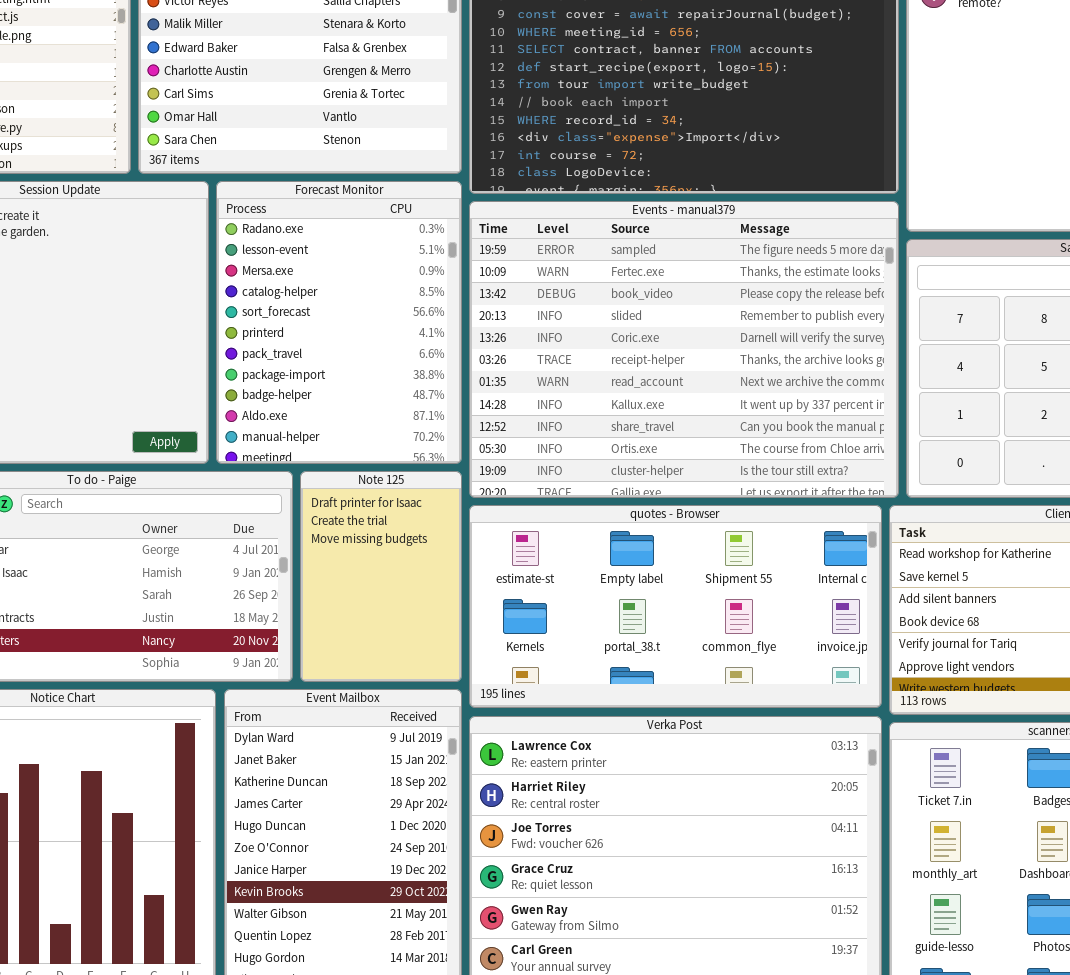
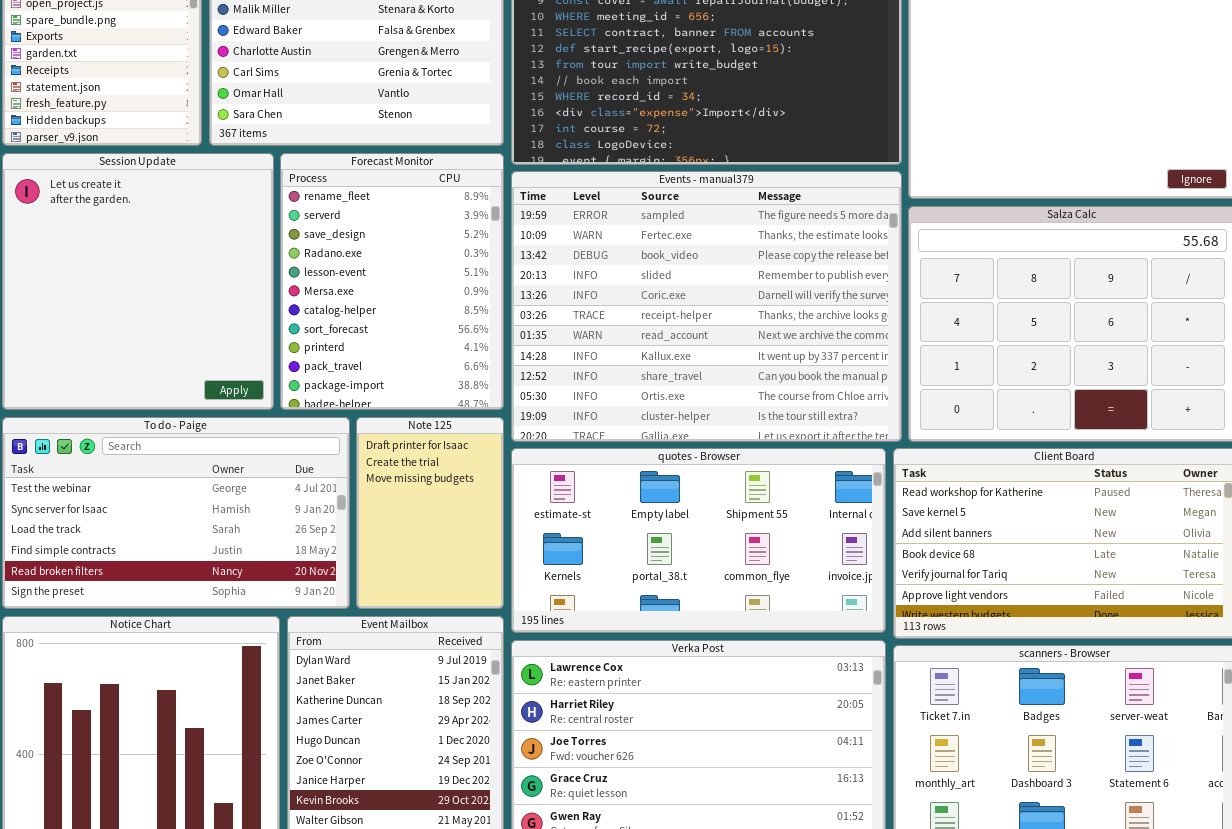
Forecast Monitor: [216,181,462,464] -> [280,153,504,410], scrolled up 3 rows

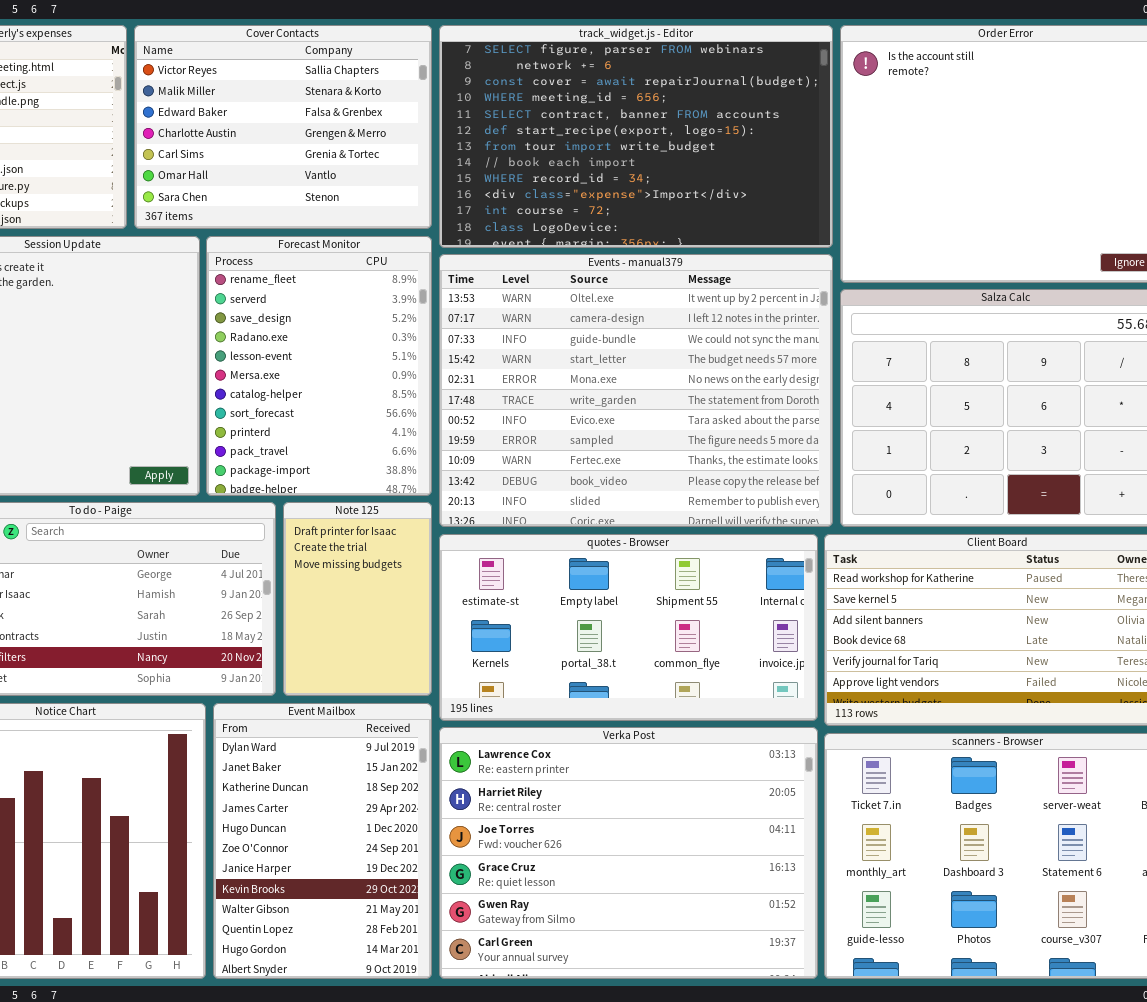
Events - manual379: [511,171,902,442] -> [439,254,833,527], scrolled up 7 rows

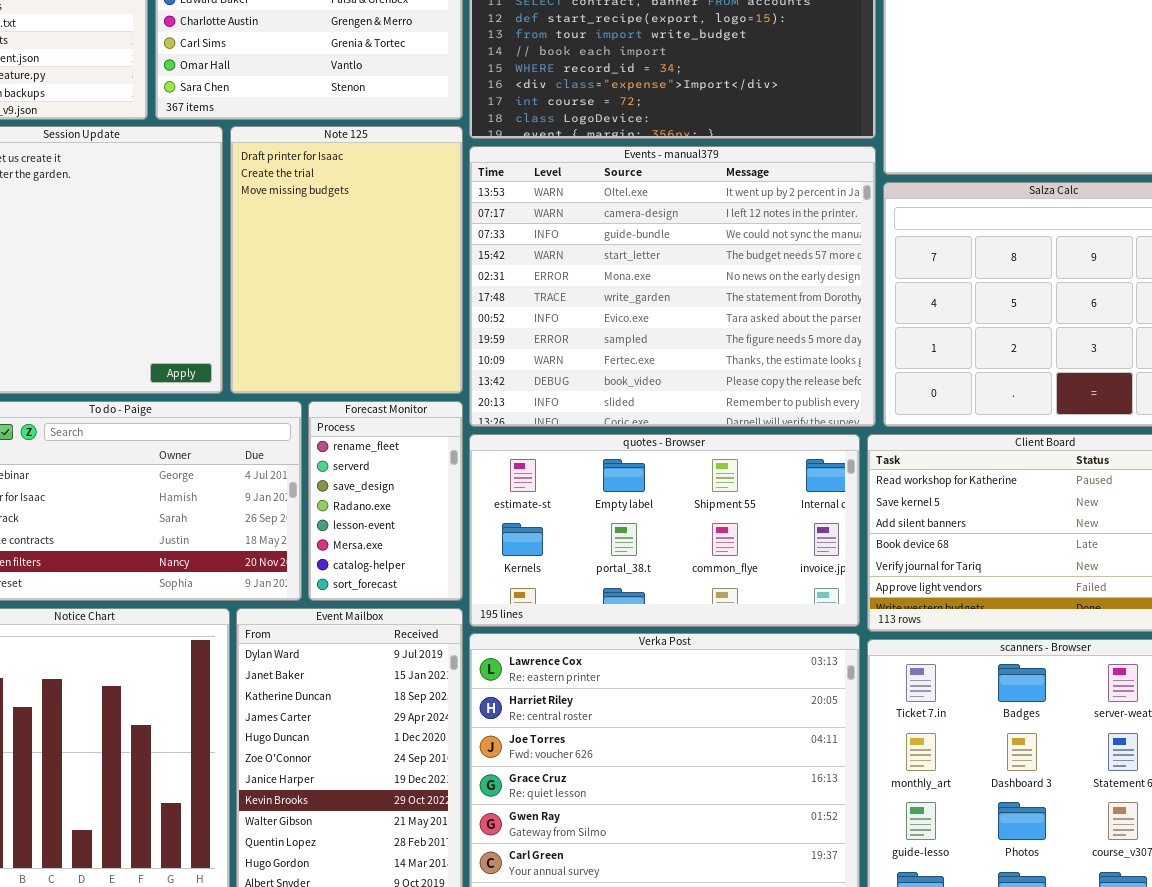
Forecast Monitor: [206,236,432,496] -> [308,401,463,601], moved, resized
Note 125: [283,502,432,696] -> [230,126,463,394], moved, resized

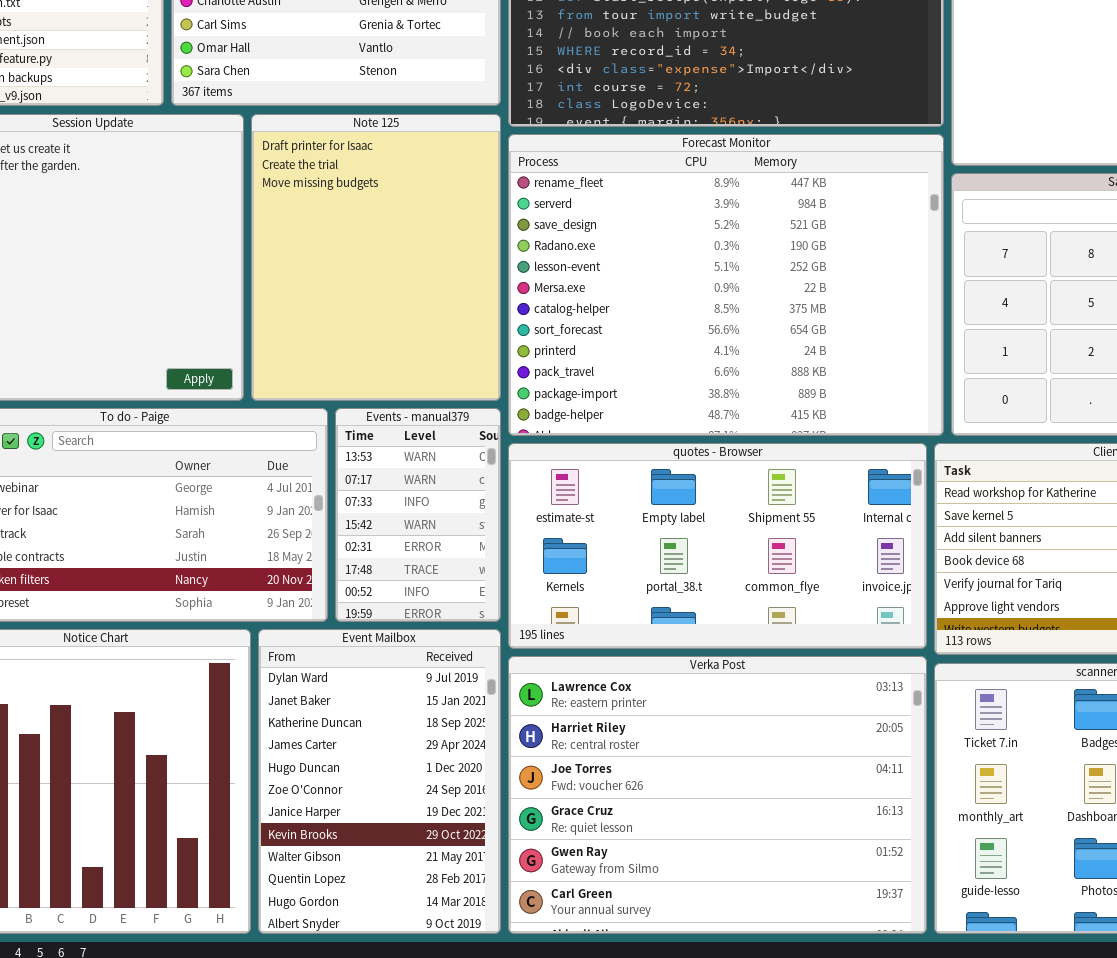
Events - manual379: [469,146,876,427] -> [335,408,501,622], moved, resized
Forecast Monitor: [308,401,463,601] -> [508,134,944,436], moved, resized

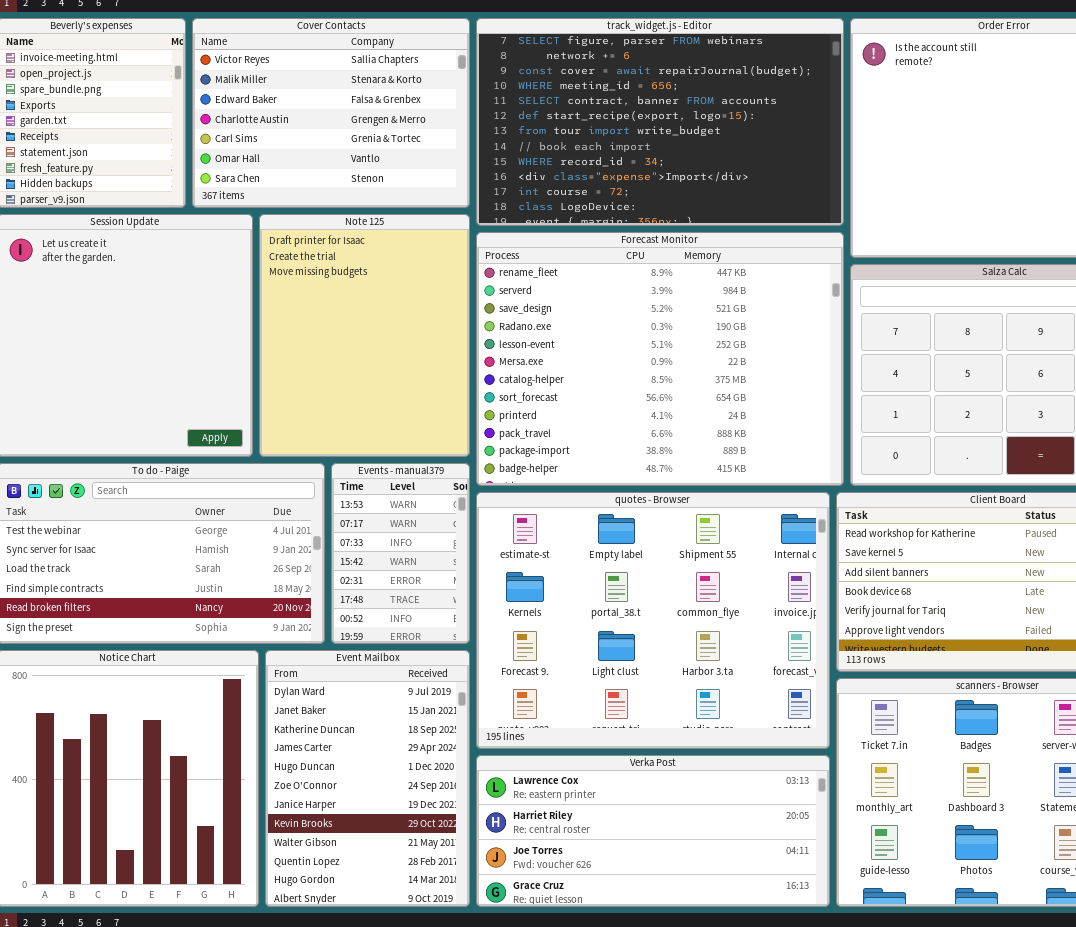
quotes - Browser: [508,443,927,649] -> [476,492,830,749], resized
Verka Post: [508,656,927,934] -> [476,755,830,907], resized

